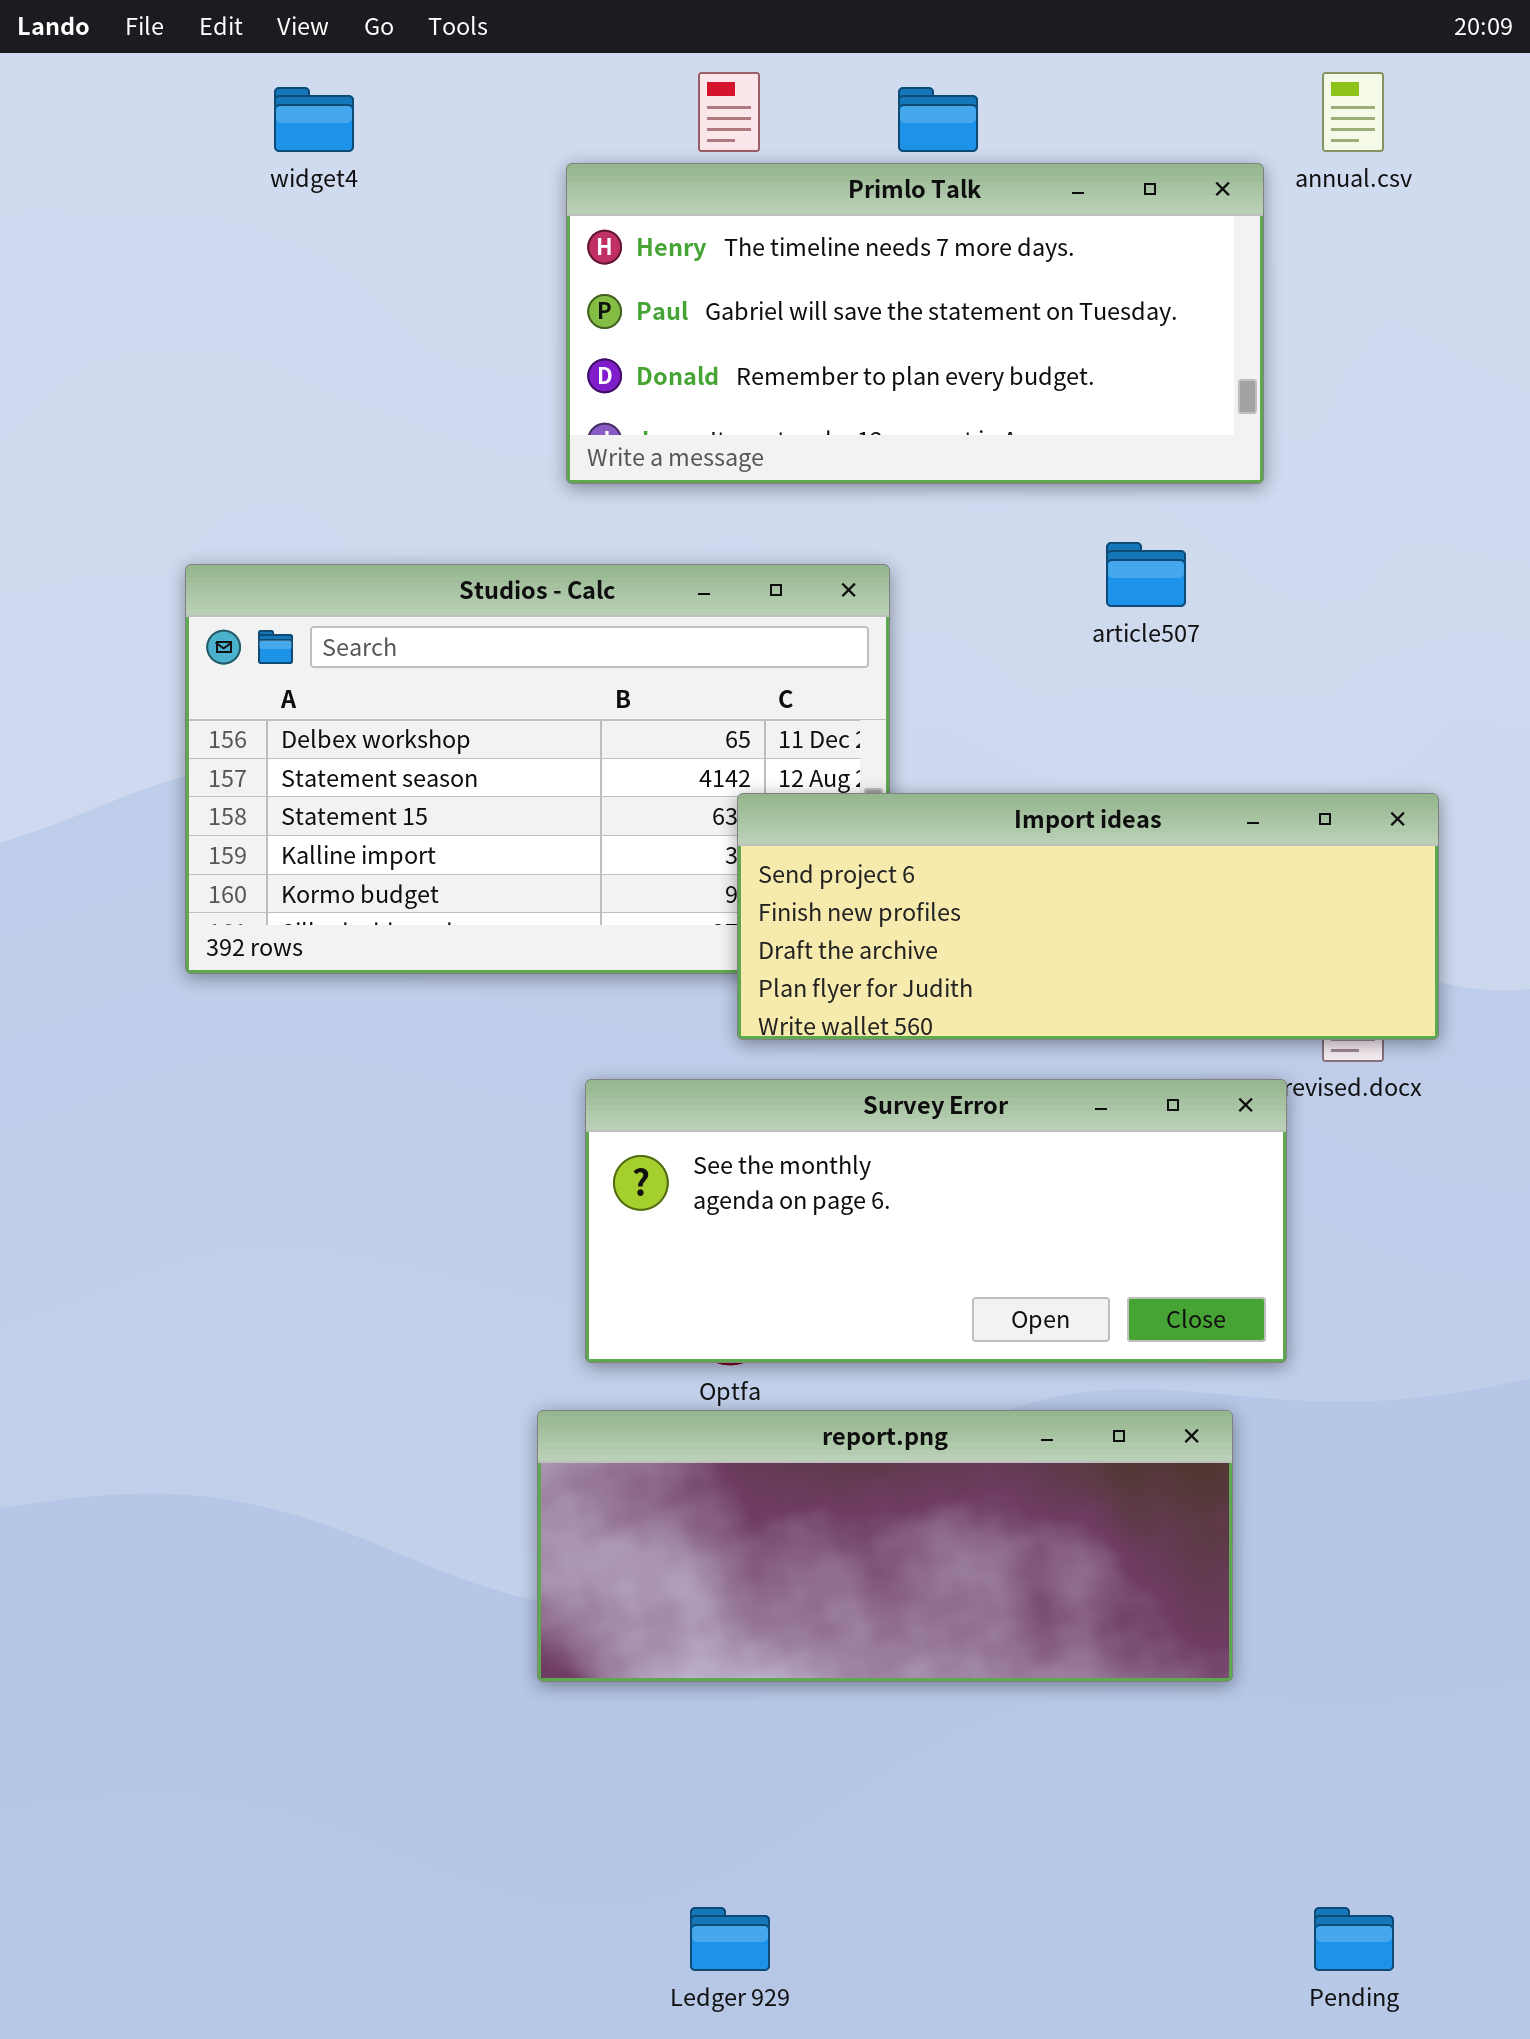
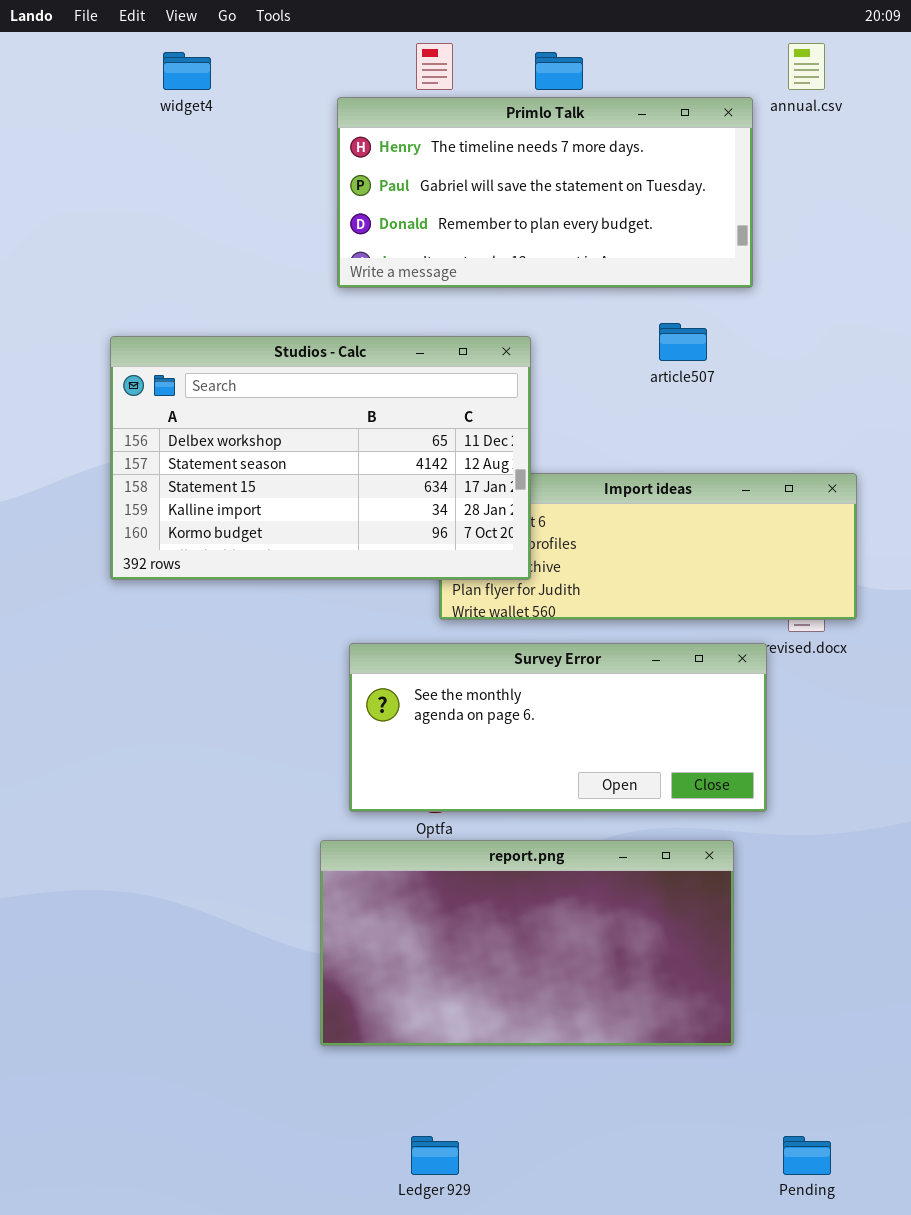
Studios - Calc: [185,564,890,974] -> [110,336,531,580], raised
report.png: [537,1410,1233,1682] -> [320,840,734,1046], resized

